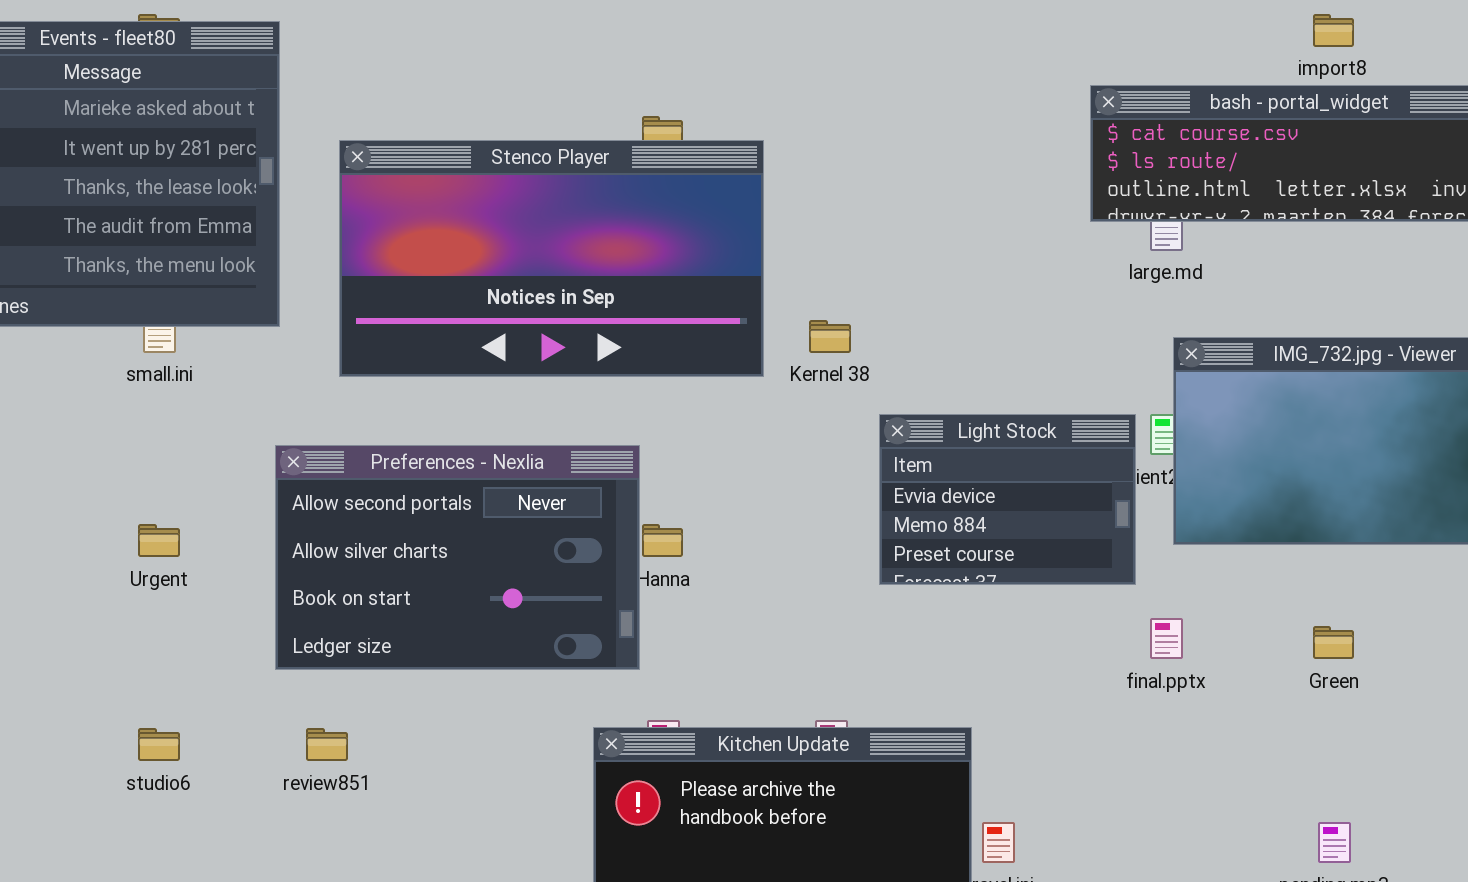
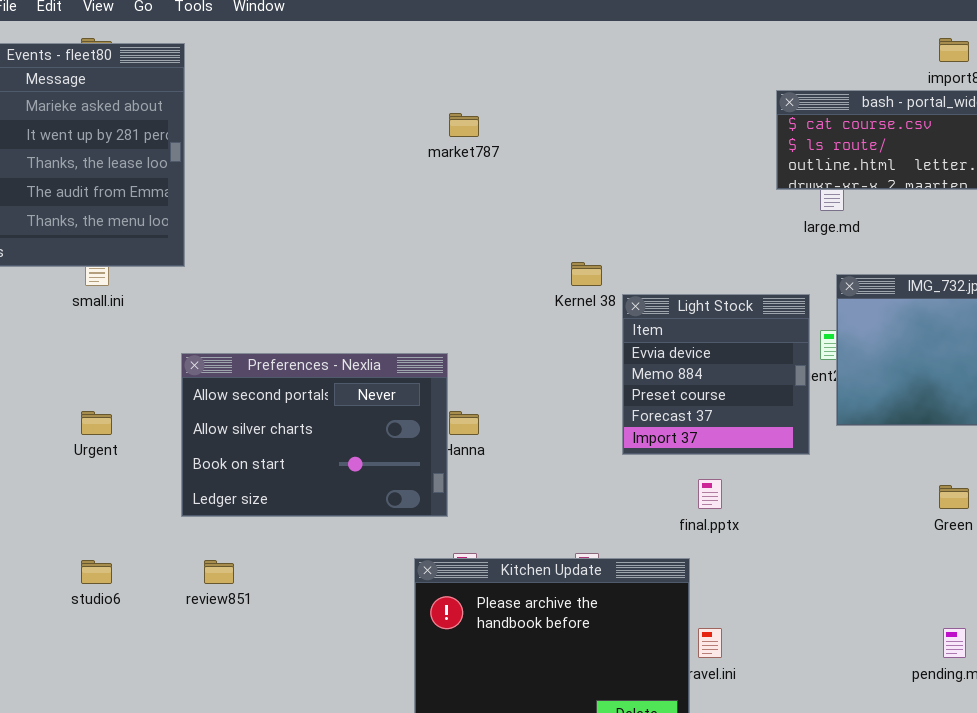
Stenco Player: [339,140,764,377] -> none, closed
Light Stock: [879,414,1136,585] -> [622,294,810,455], resized
final.pptx: [1150,618,1183,659] -> [698,479,722,509], moved

